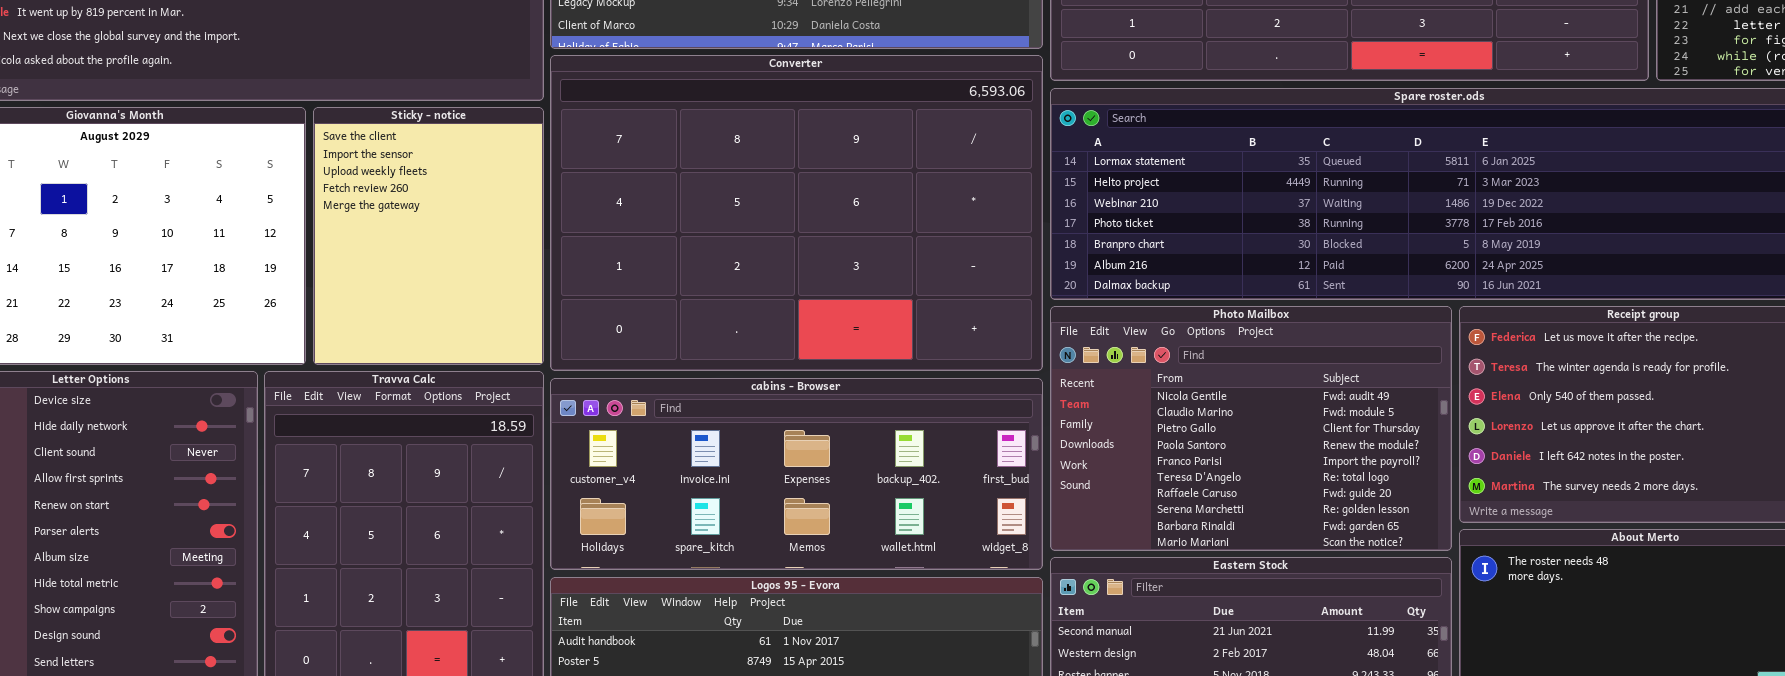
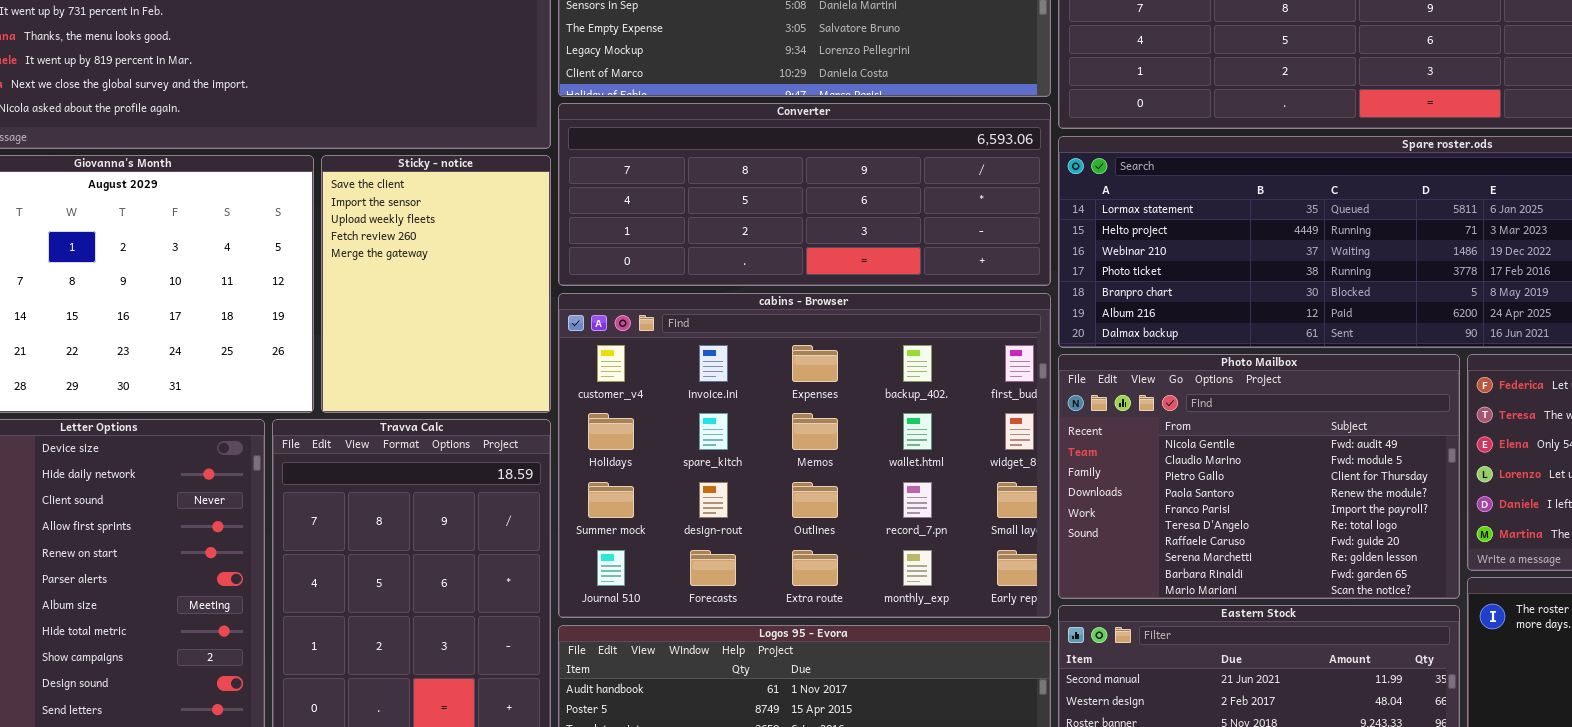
Converter: [550,55,1043,371] -> [558,103,1051,286], resized
cabins - Browser: [550,378,1043,570] -> [558,293,1051,618], resized

